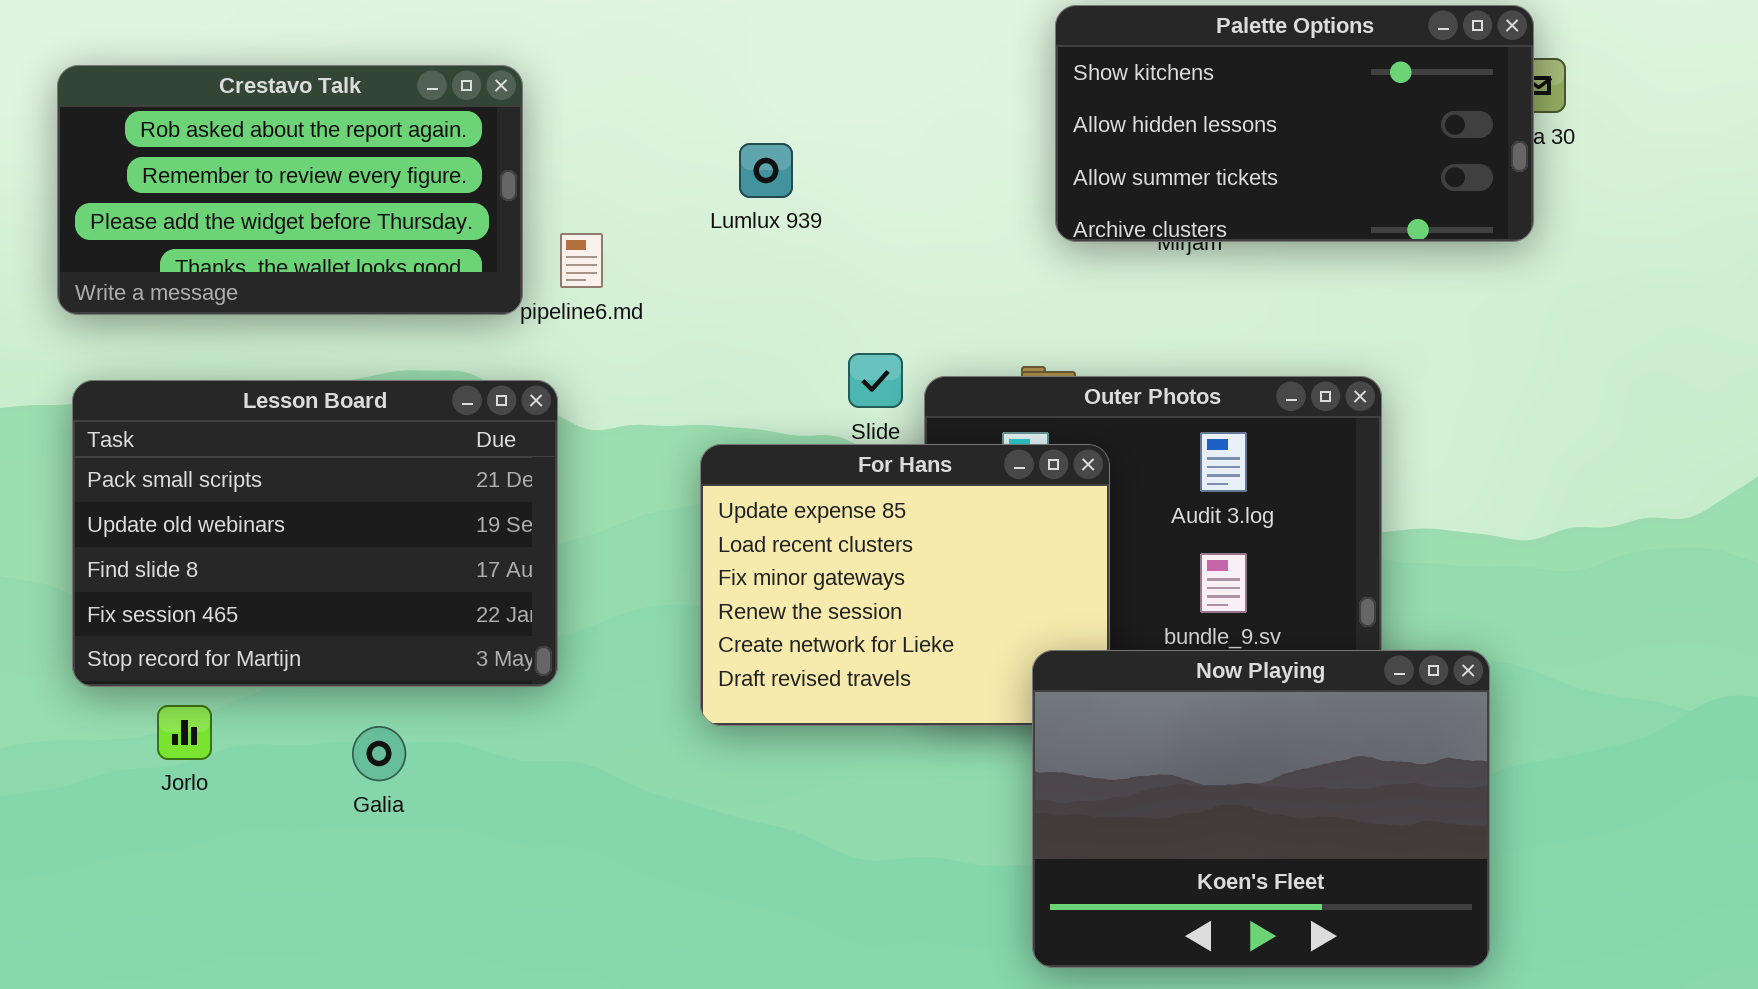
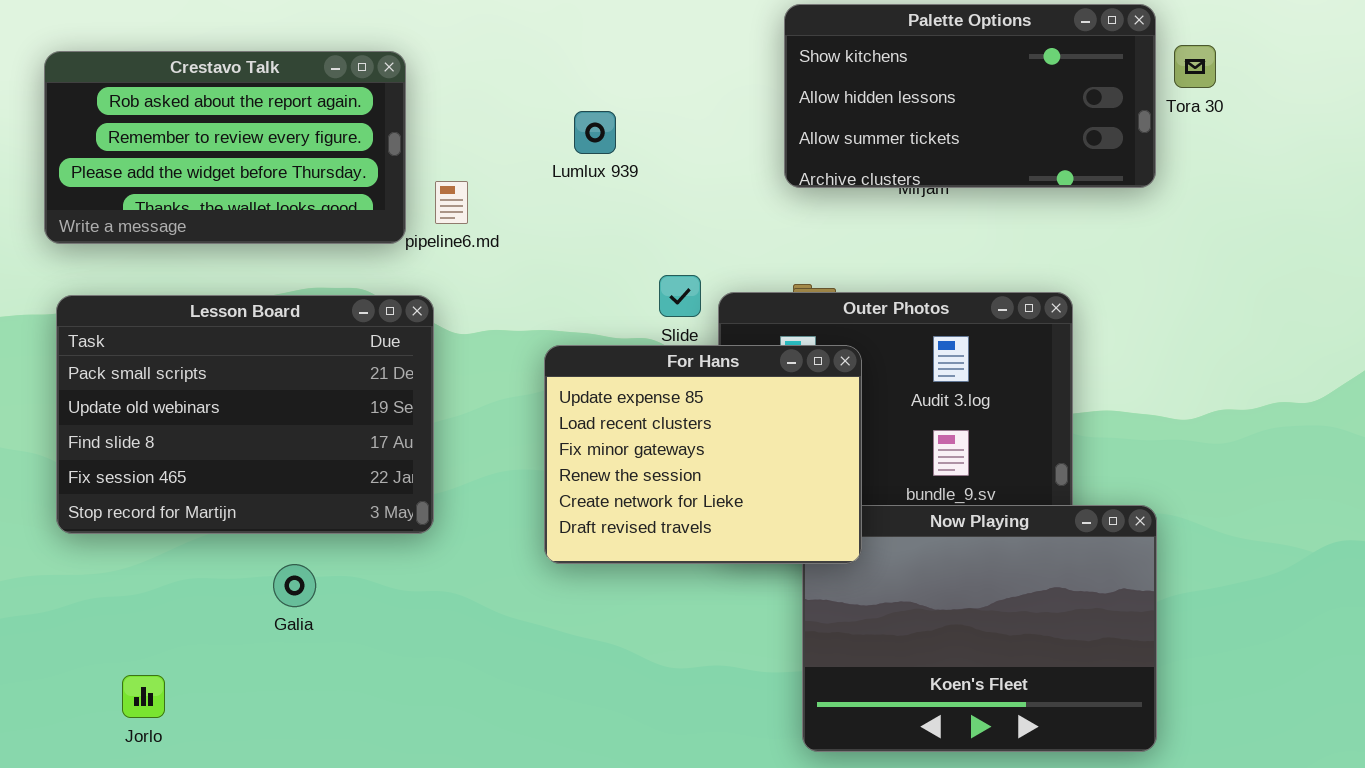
Palette Options: [1055,5,1534,242] -> [784,4,1156,188], moved
For Hans: [700,444,1110,726] -> [544,345,862,564], raised
Jorlo: [157,705,212,760] -> [122,675,165,718], moved

